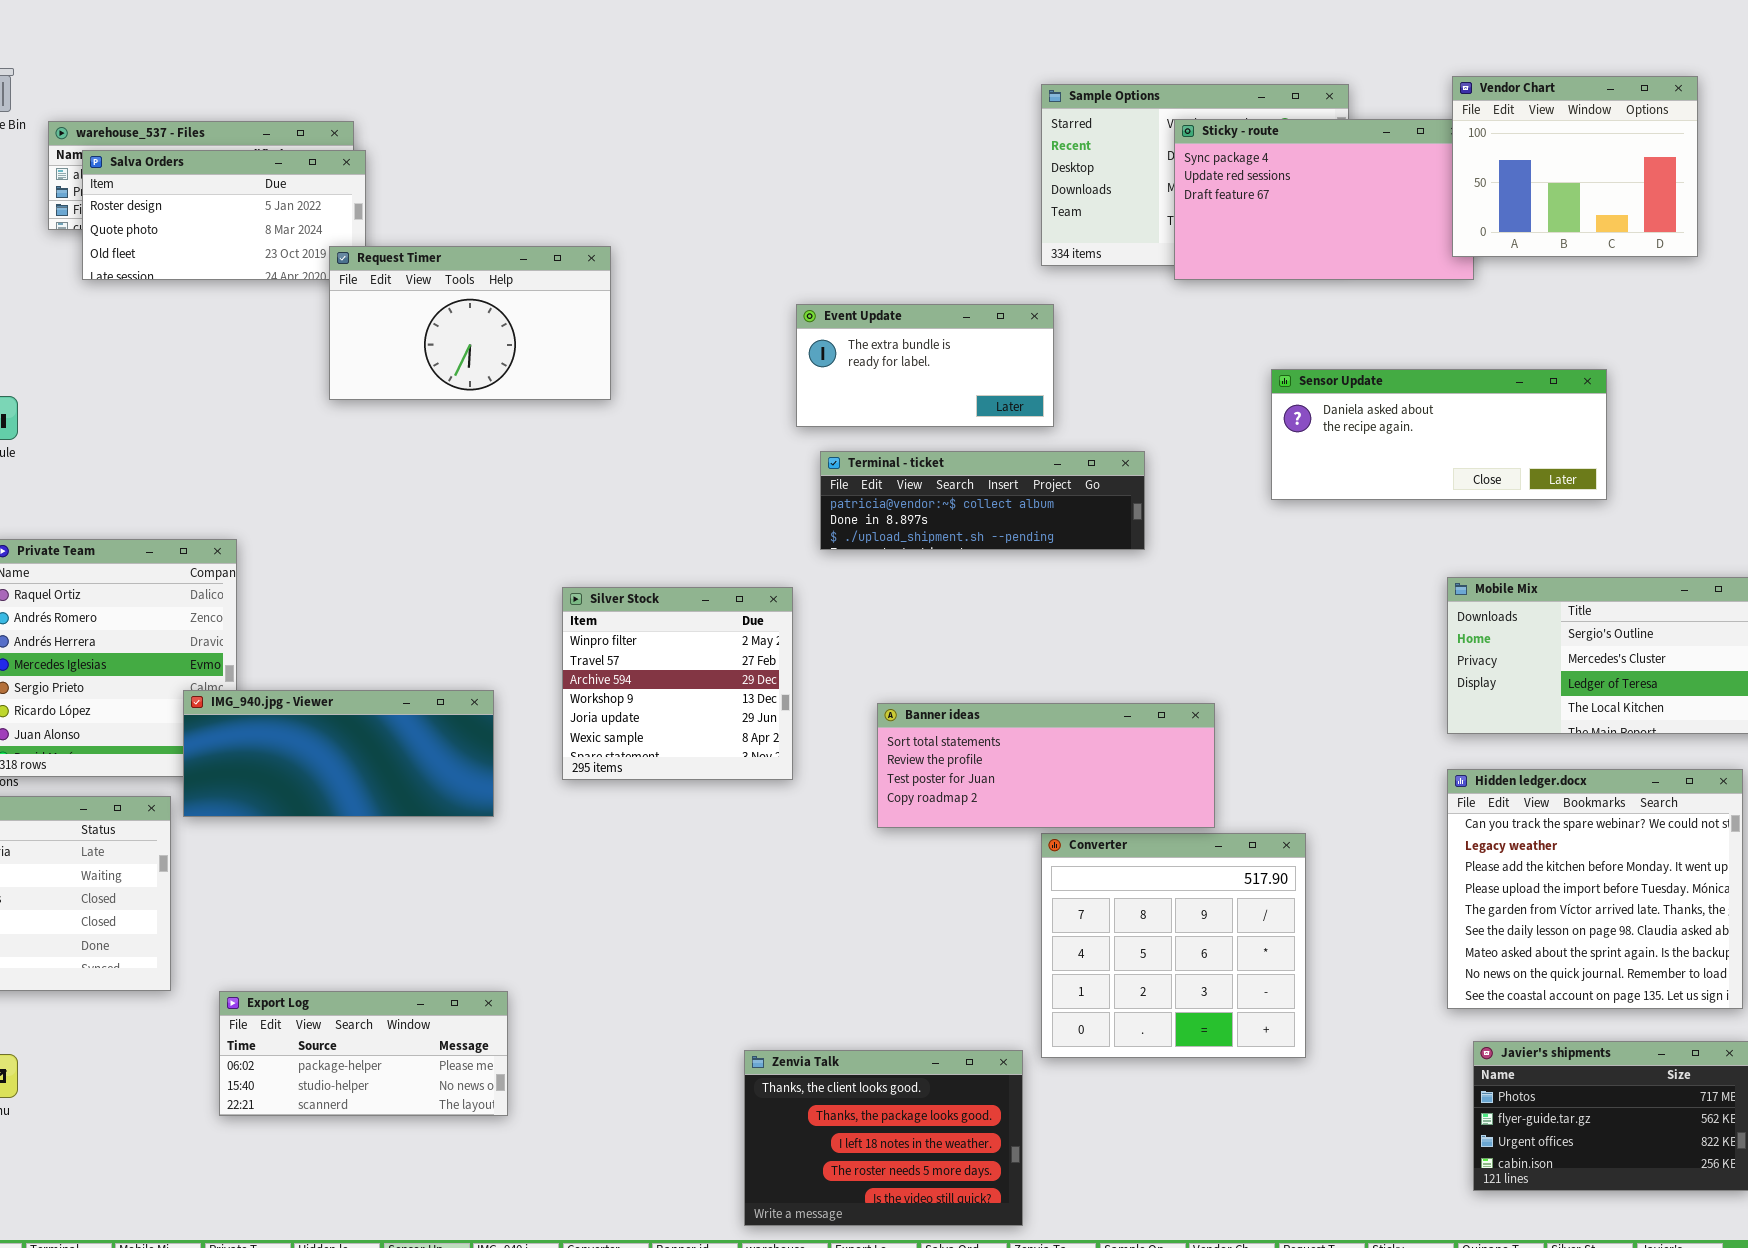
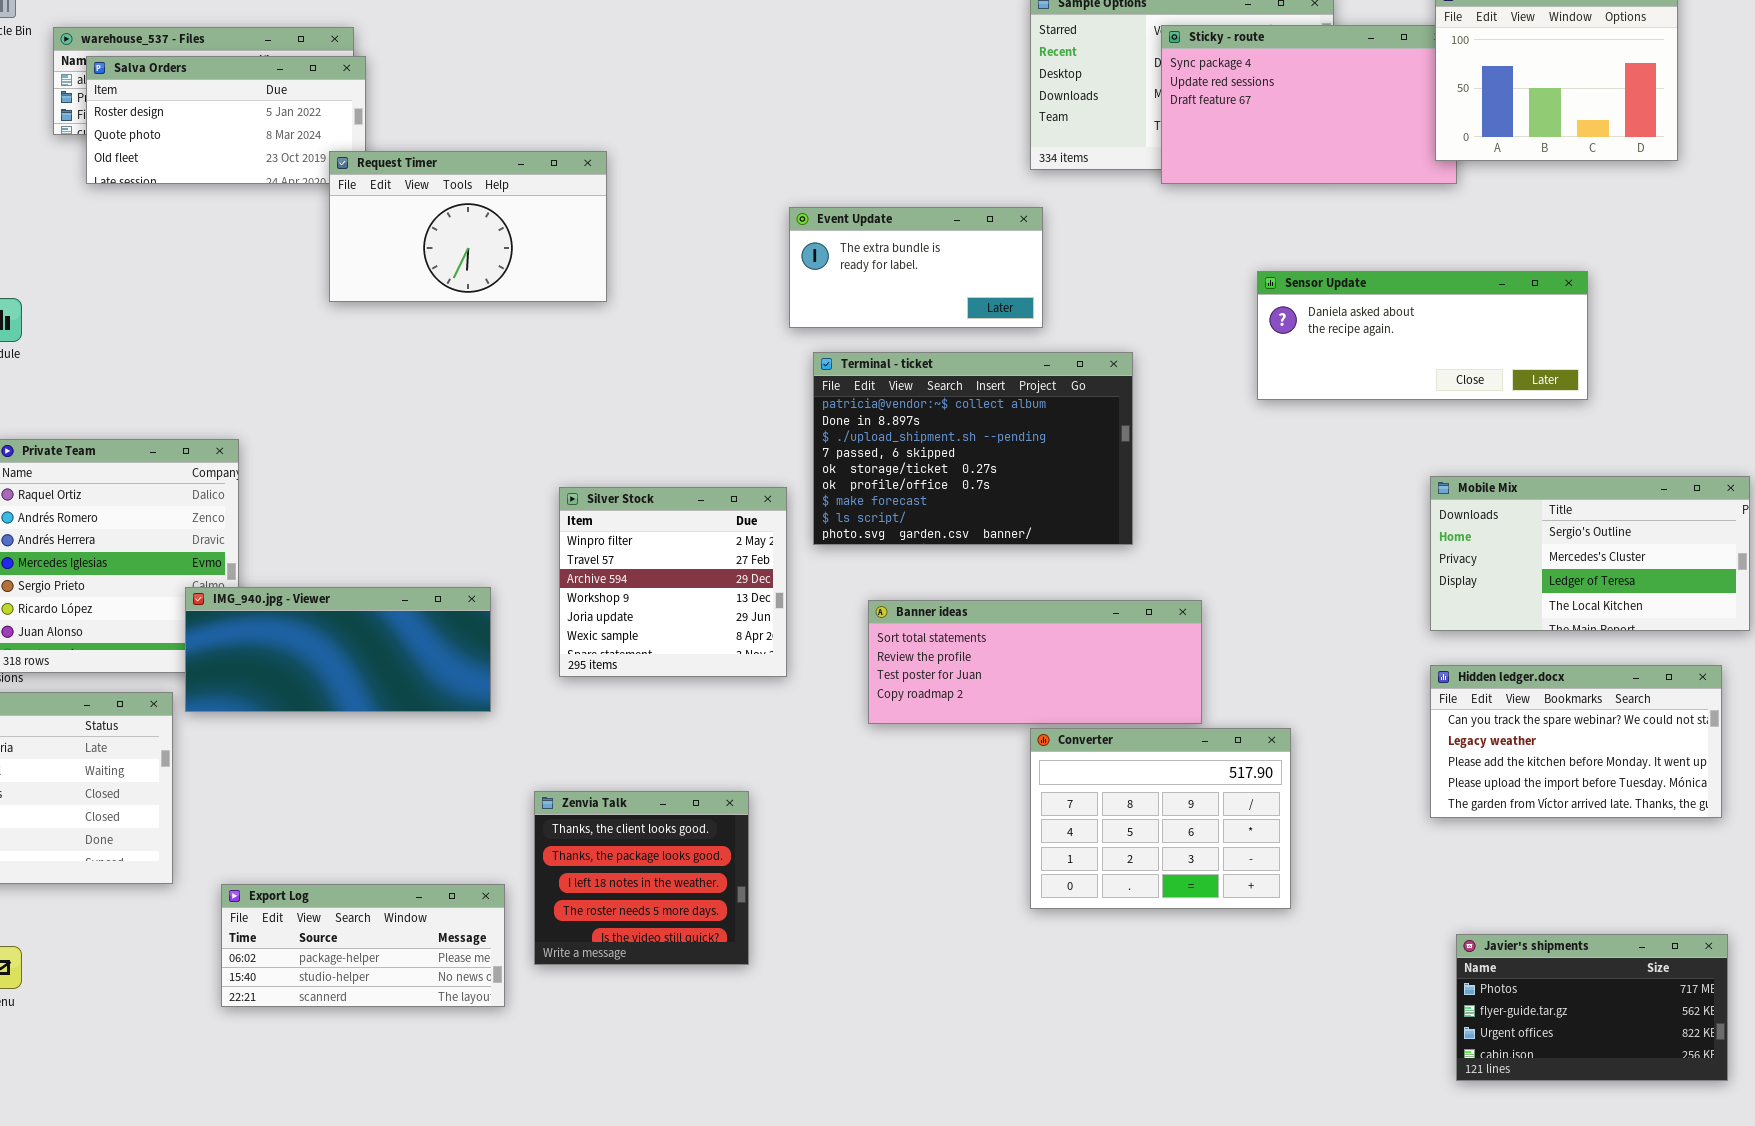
Terminal - ticket: [820,451,1145,550] -> [813,352,1133,545], resized
Hidden ledger.docx: [1447,769,1743,1009] -> [1430,665,1722,818], resized
Converter: [1041,833,1306,1058] -> [1030,728,1291,909], resized
Zenvia Talk: [744,1050,1023,1226] -> [534,791,749,965], moved, resized

